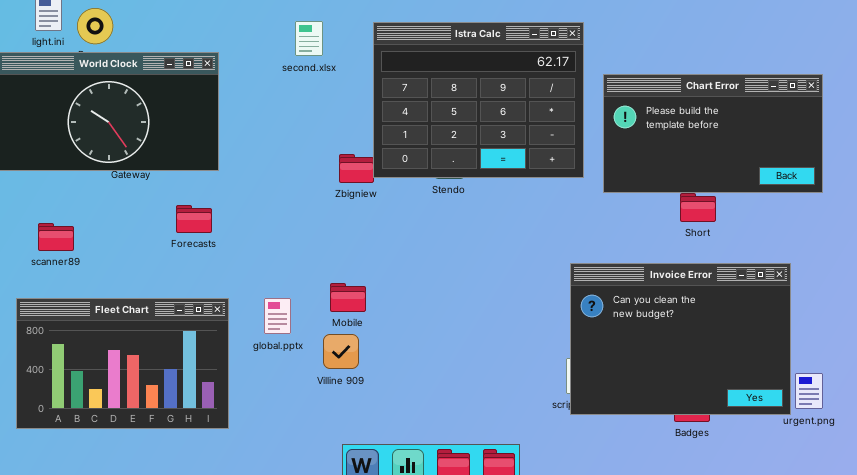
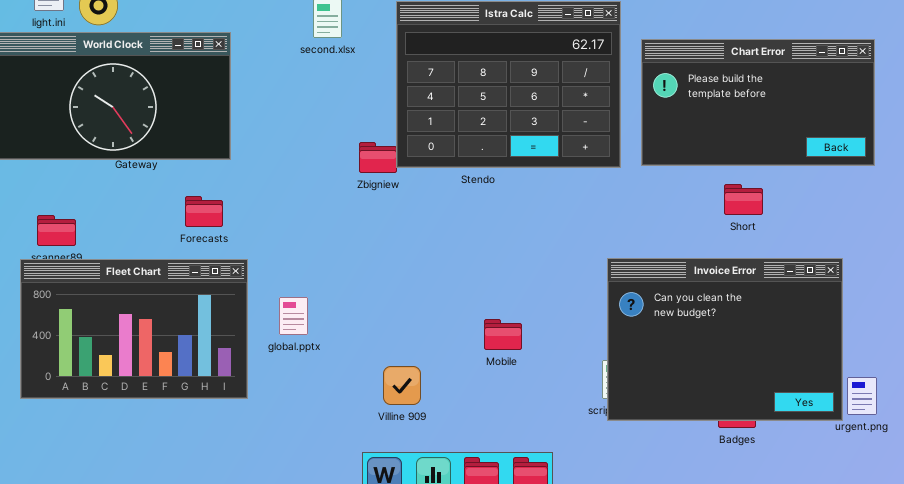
Chart Error: [603,74,823,193] -> [641,39,875,166], moved
Mobile: [330,283,366,312] -> [484,319,522,350], moved
Fleet Chart: [16,298,229,429] -> [20,259,248,399], moved
Villine 909: [323,334,359,369] -> [383,366,421,405], moved

